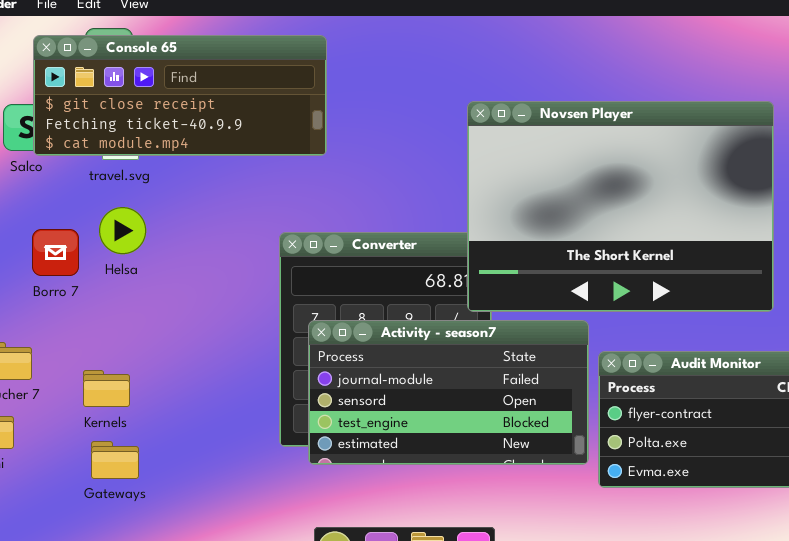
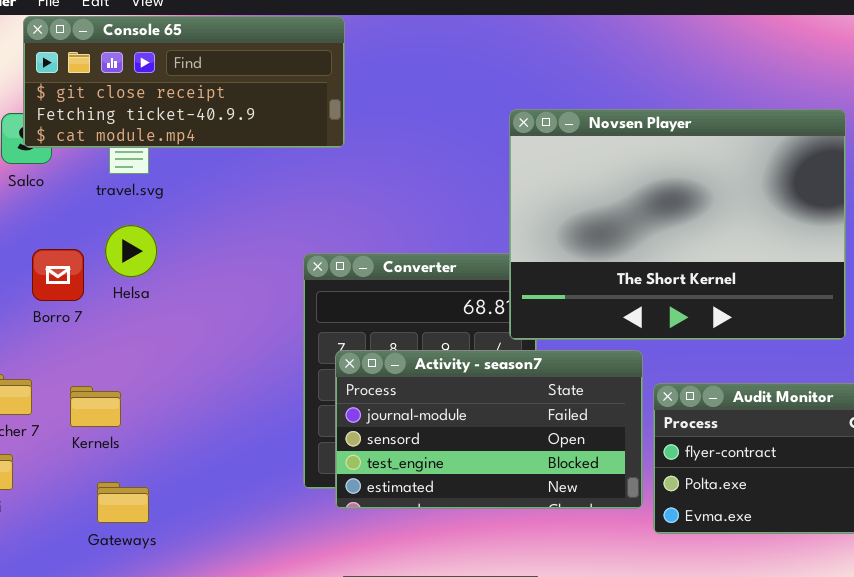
Console 65: [33,35,327,156] -> [23,16,345,148], moved
Kernels: [83,370,130,407] -> [70,386,121,427], moved

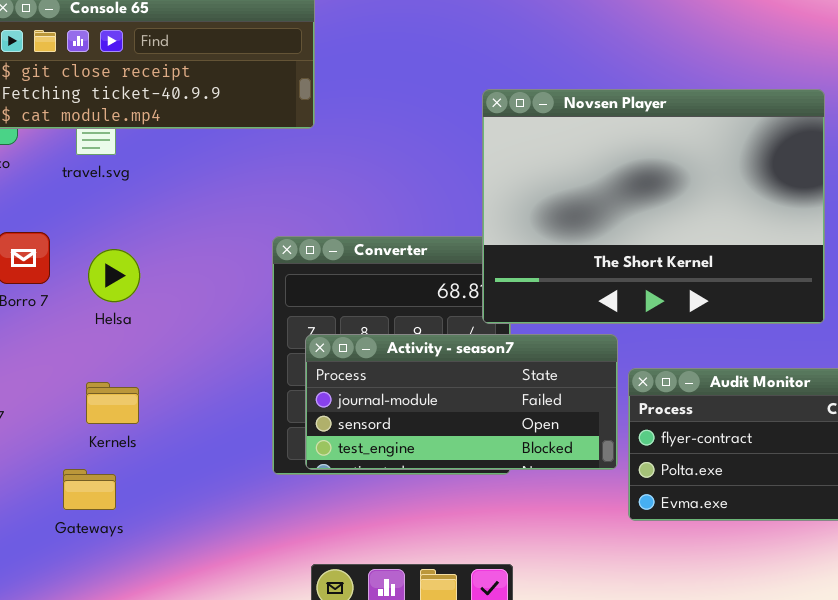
Helsa: [105,225,157,277] -> [88,249,140,302], moved
Activity - season7: [335,350,643,509] -> [305,334,618,470], resized
Kernels: [70,386,121,427] -> [86,382,139,424], moved

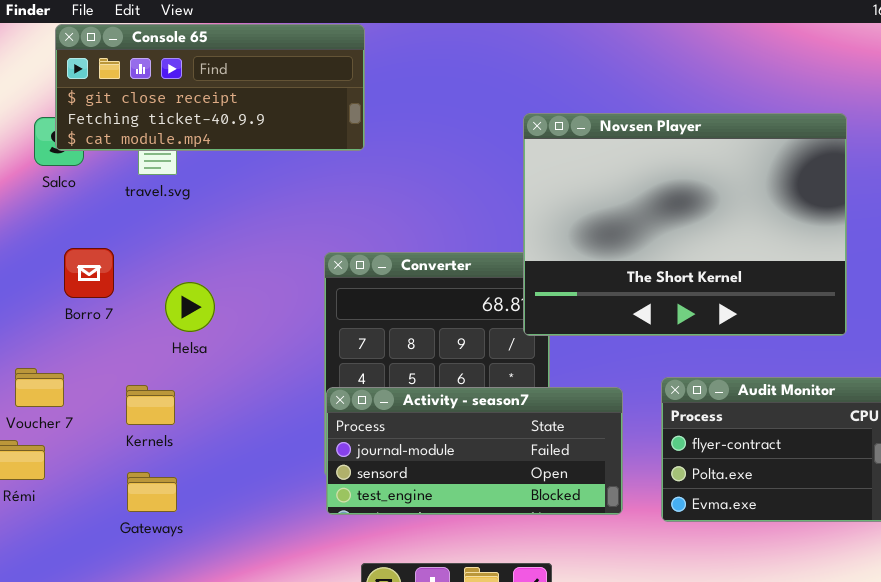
Helsa: [88,249,140,302] -> [165,282,215,332], moved
Activity - season7: [305,334,618,470] -> [326,387,623,515], moved
Kernels: [86,382,139,424] -> [126,385,175,425], moved

